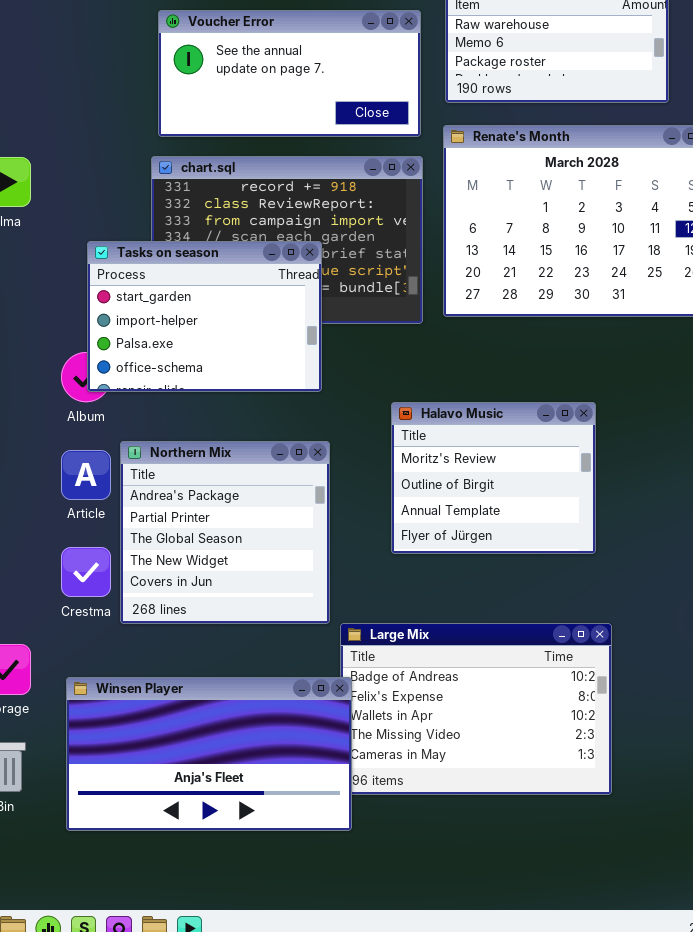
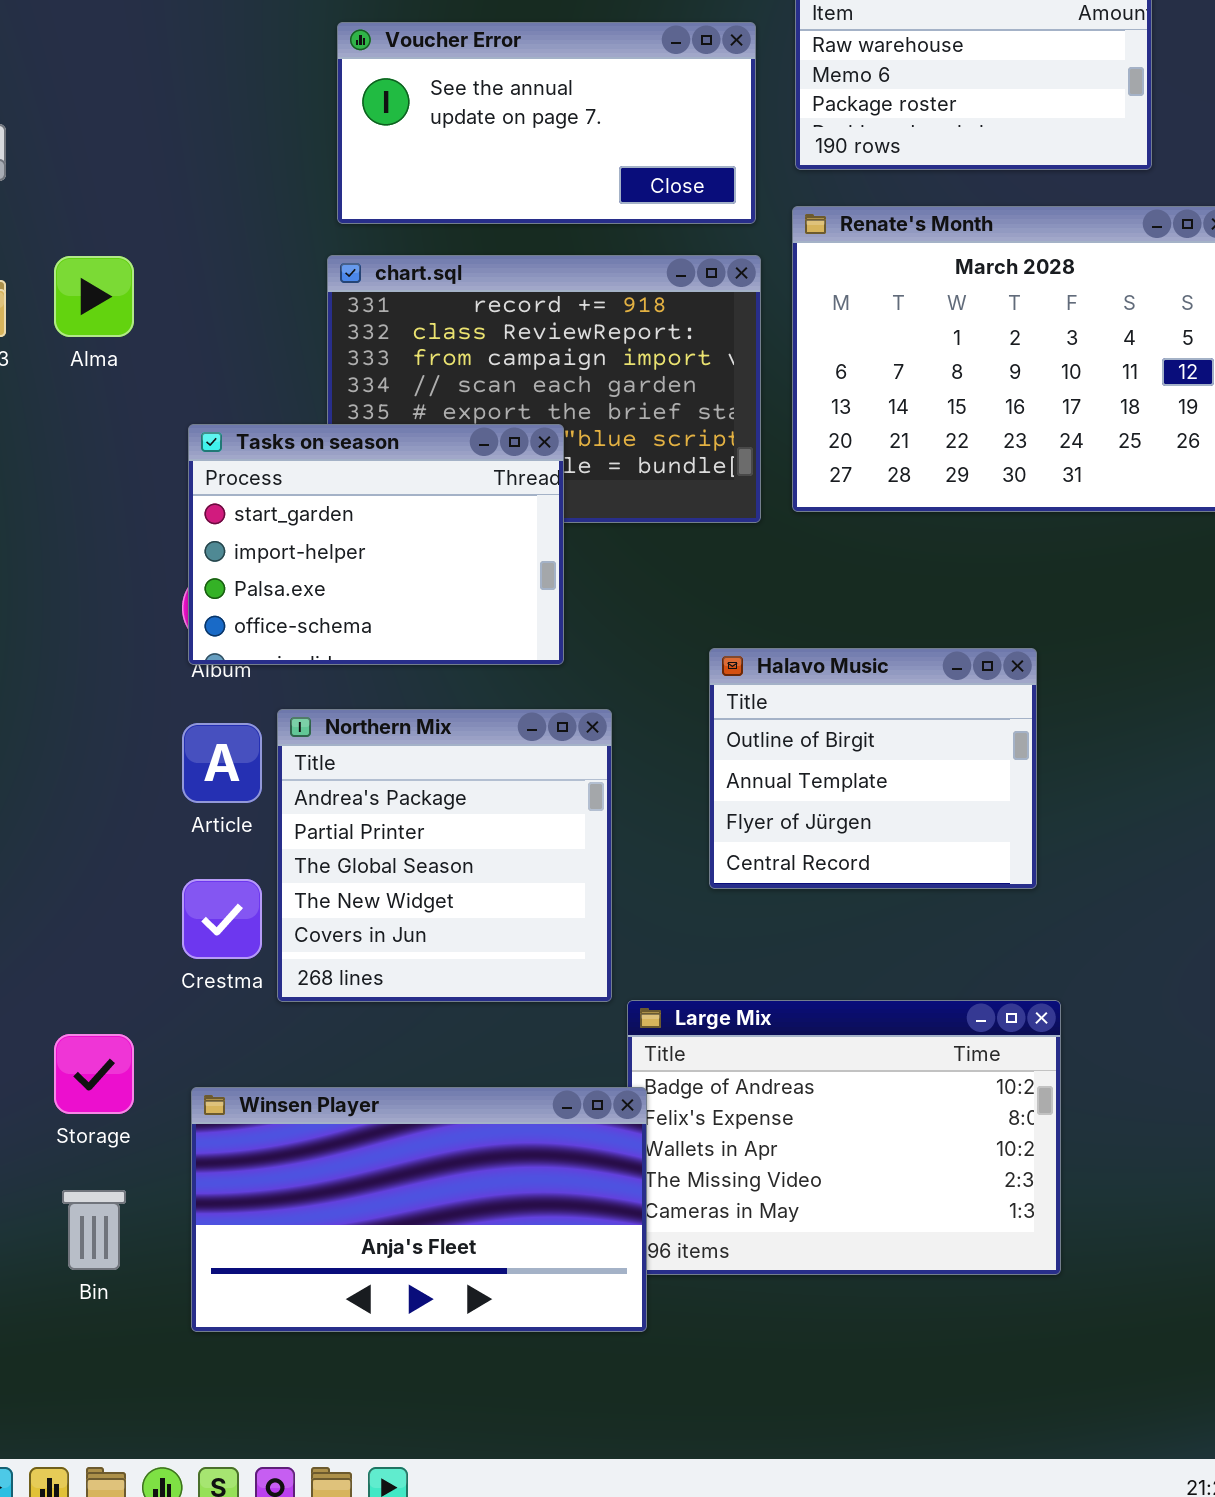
Tasks on season: [87,241,322,392] -> [188,424,564,665], moved
Halavo Music: [391,402,596,554] -> [709,648,1037,889], scrolled down 1 row

